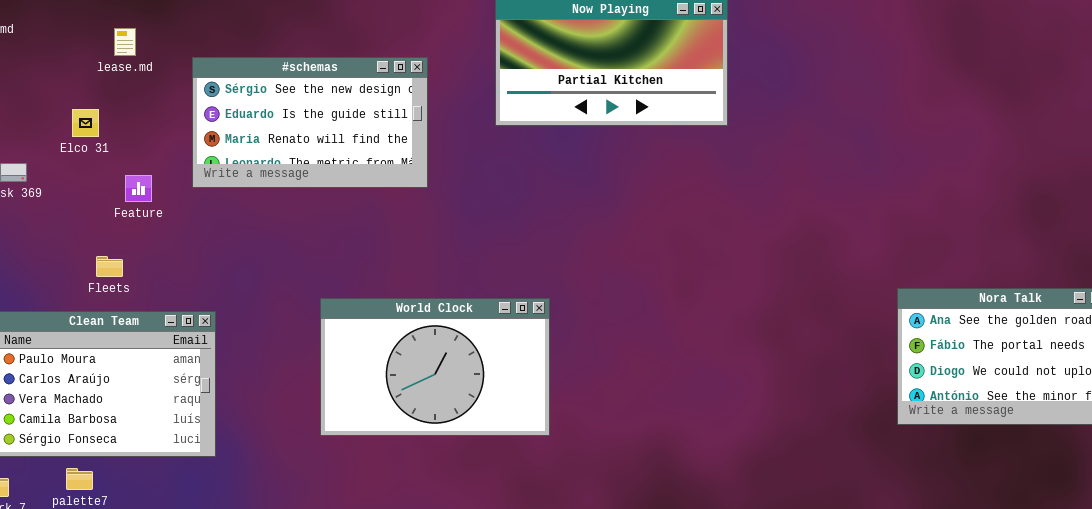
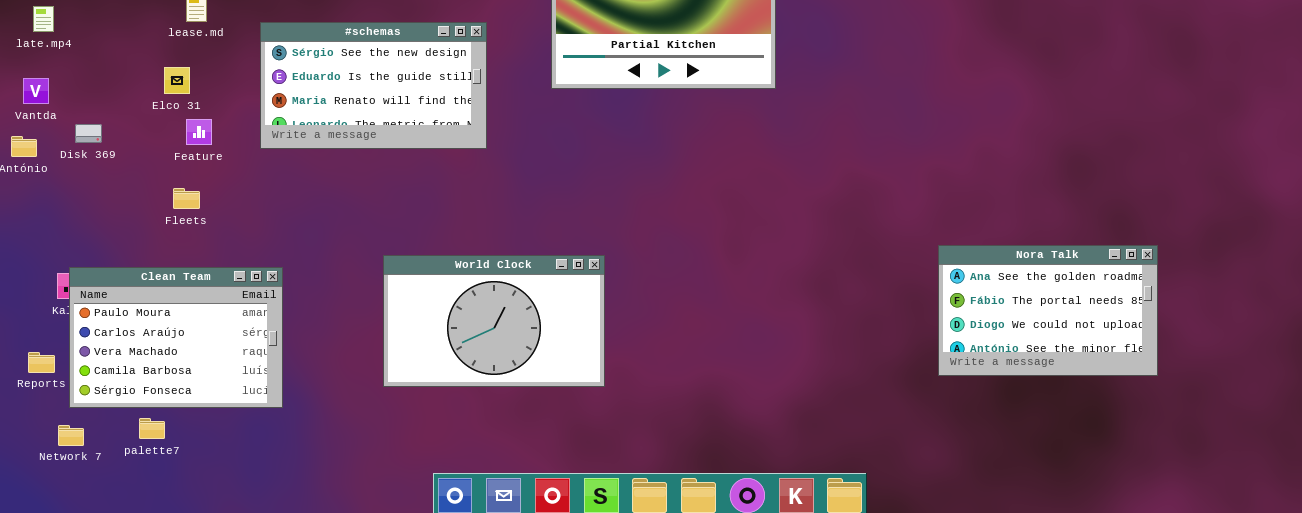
Elco 31: [72,109,99,137] -> [164,67,190,94], moved
Feature: [125,175,152,202] -> [186,119,212,145], moved
Fleets: [96,256,123,277] -> [173,188,200,209], moved

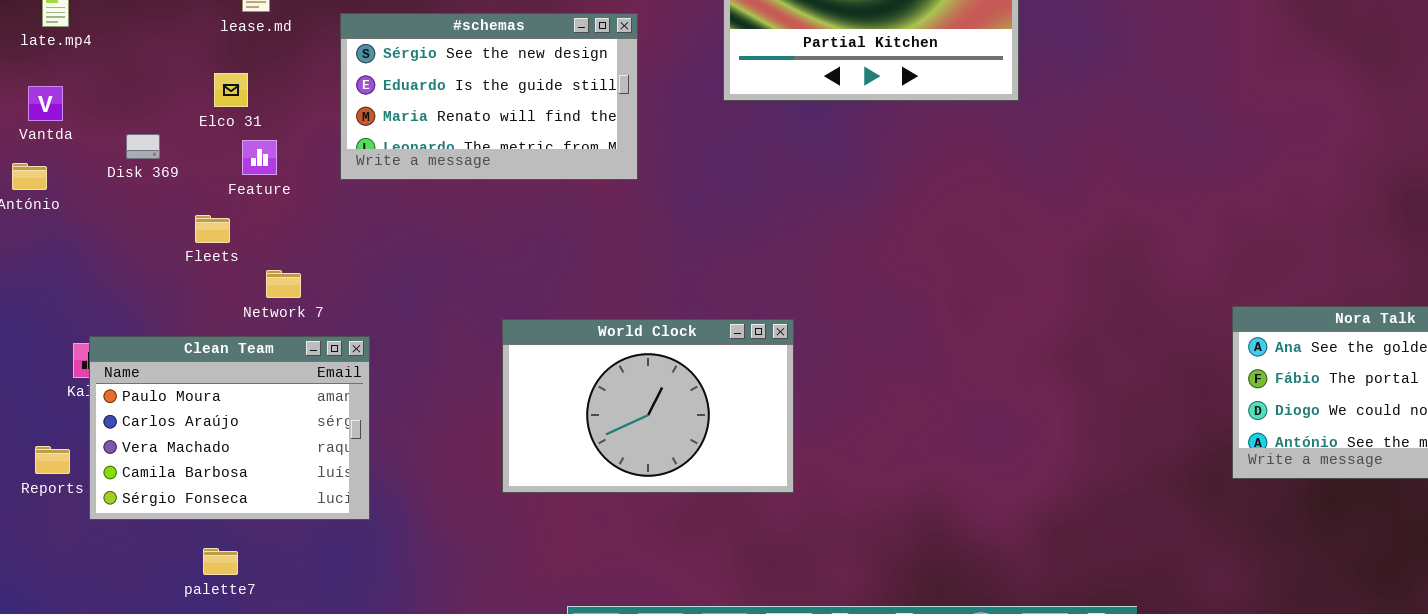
Disk 369: [75,124,102,143] -> [126,134,160,159], moved
Fleets: [173,188,200,209] -> [195,215,230,243], moved
palette7: [139,418,165,439] -> [203,548,238,575], moved
Network 7: [58,425,84,446] -> [266,270,301,298], moved

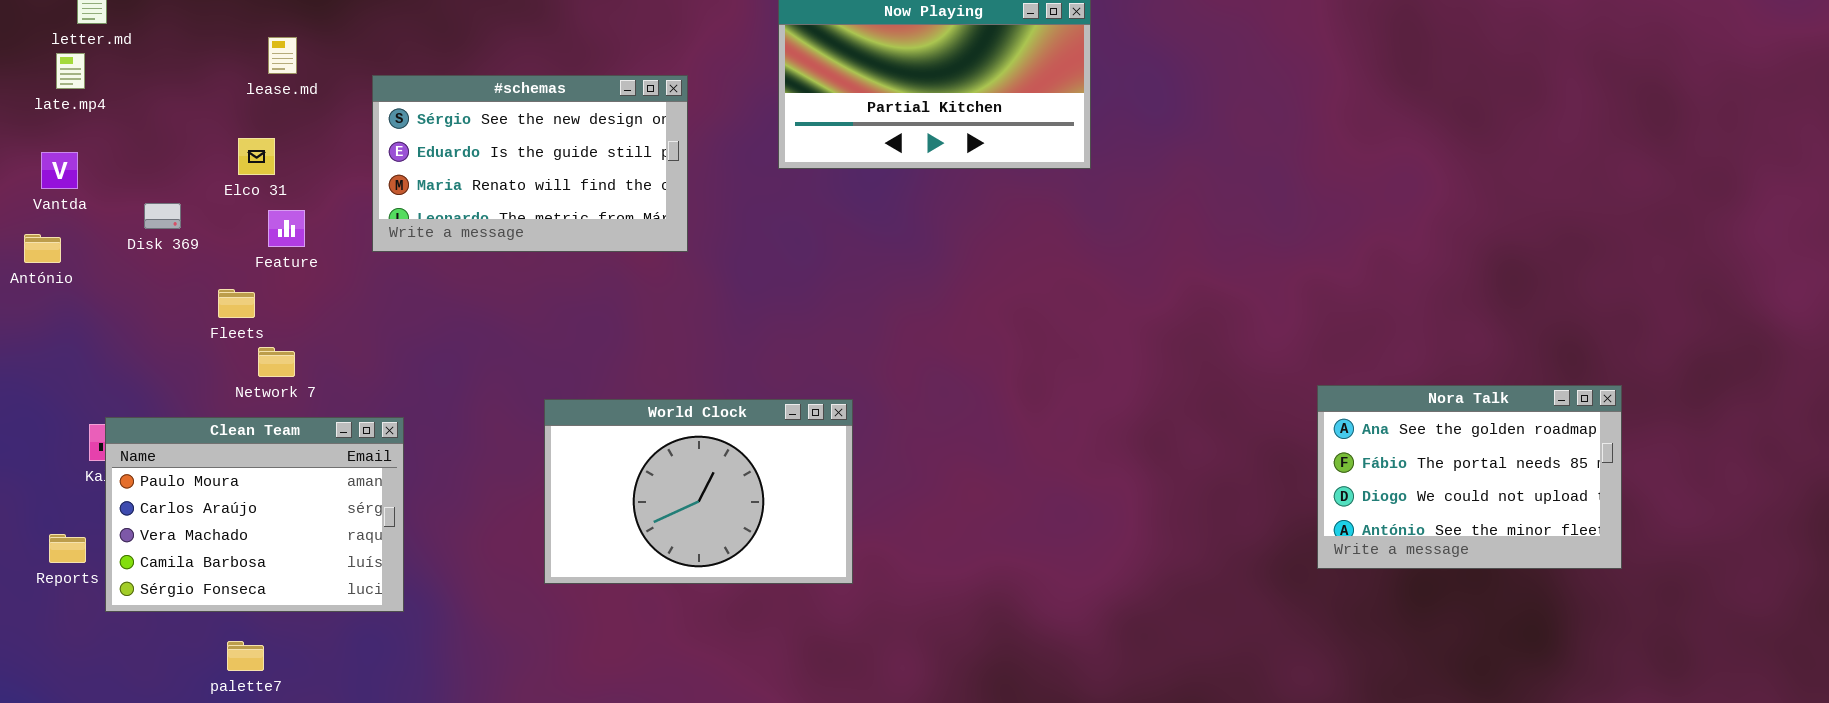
Network 7: [266,270,301,298] -> [258,347,295,377], moved

